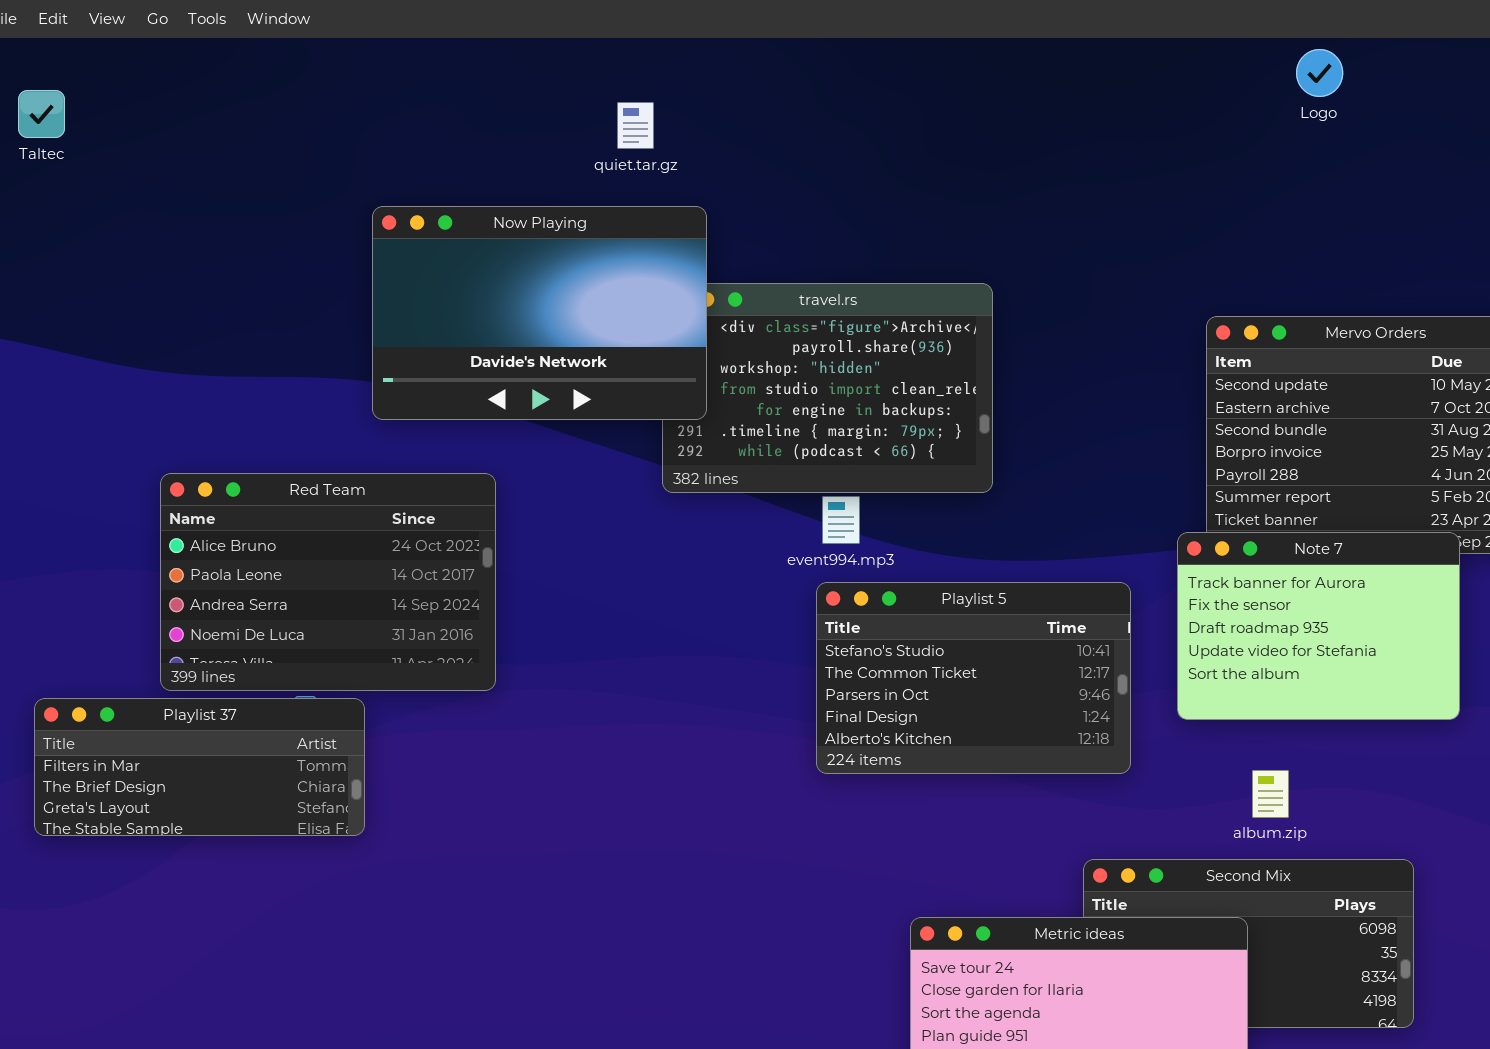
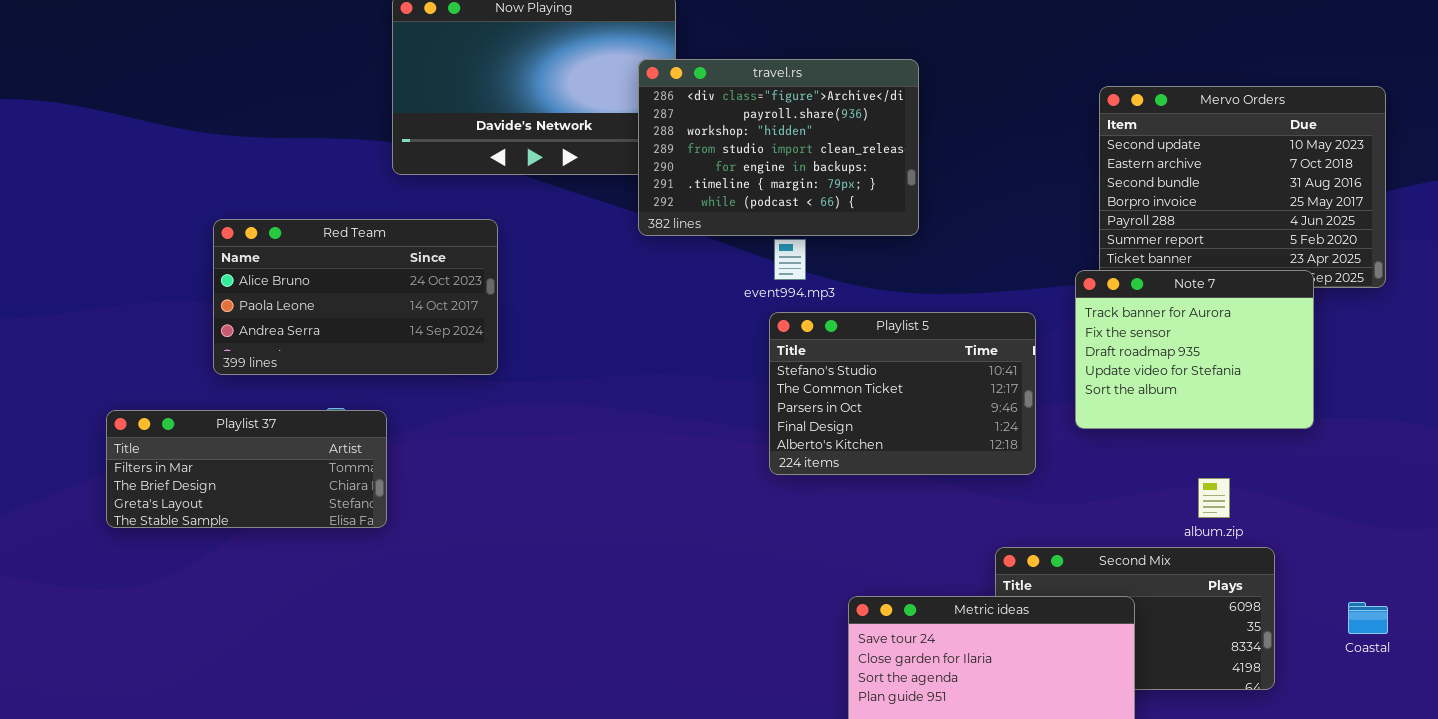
travel.rs: [662,283,993,493] -> [638,59,919,236], raised
Red Team: [160,473,496,691] -> [213,219,498,375], resized
album.zip: [1252,770,1289,818] -> [1198,478,1230,518], moved

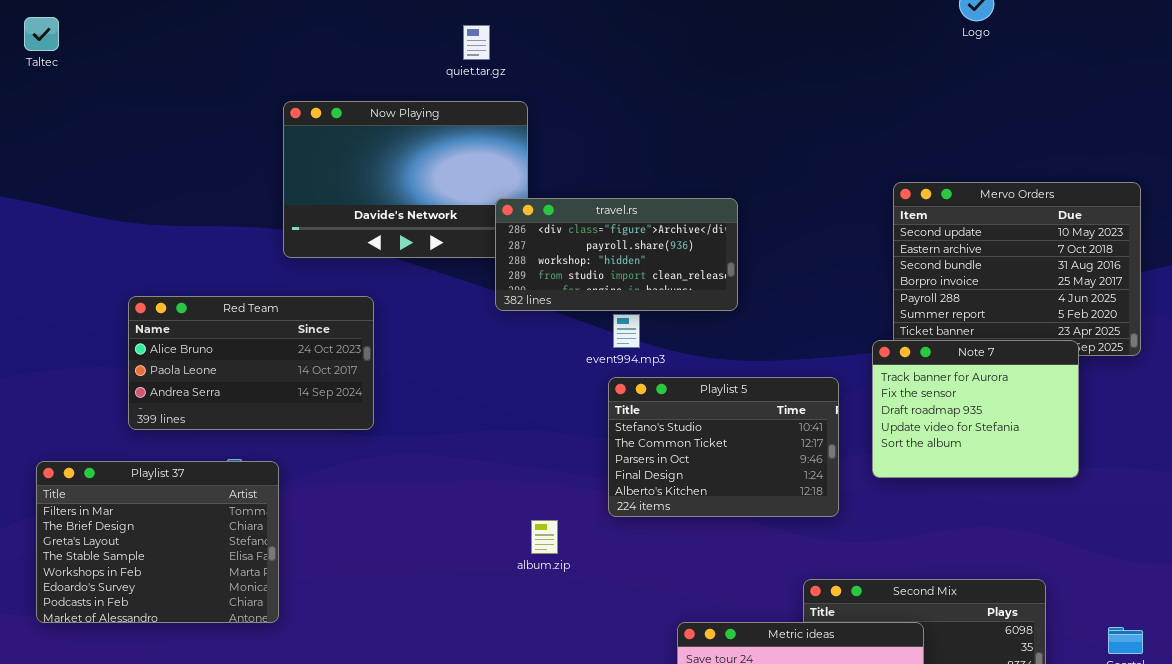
travel.rs: [638,59,919,236] -> [495,198,738,311], resized
Playlist 37: [106,410,387,528] -> [36,461,279,623], resized
album.zip: [1198,478,1230,518] -> [531,520,558,554], moved

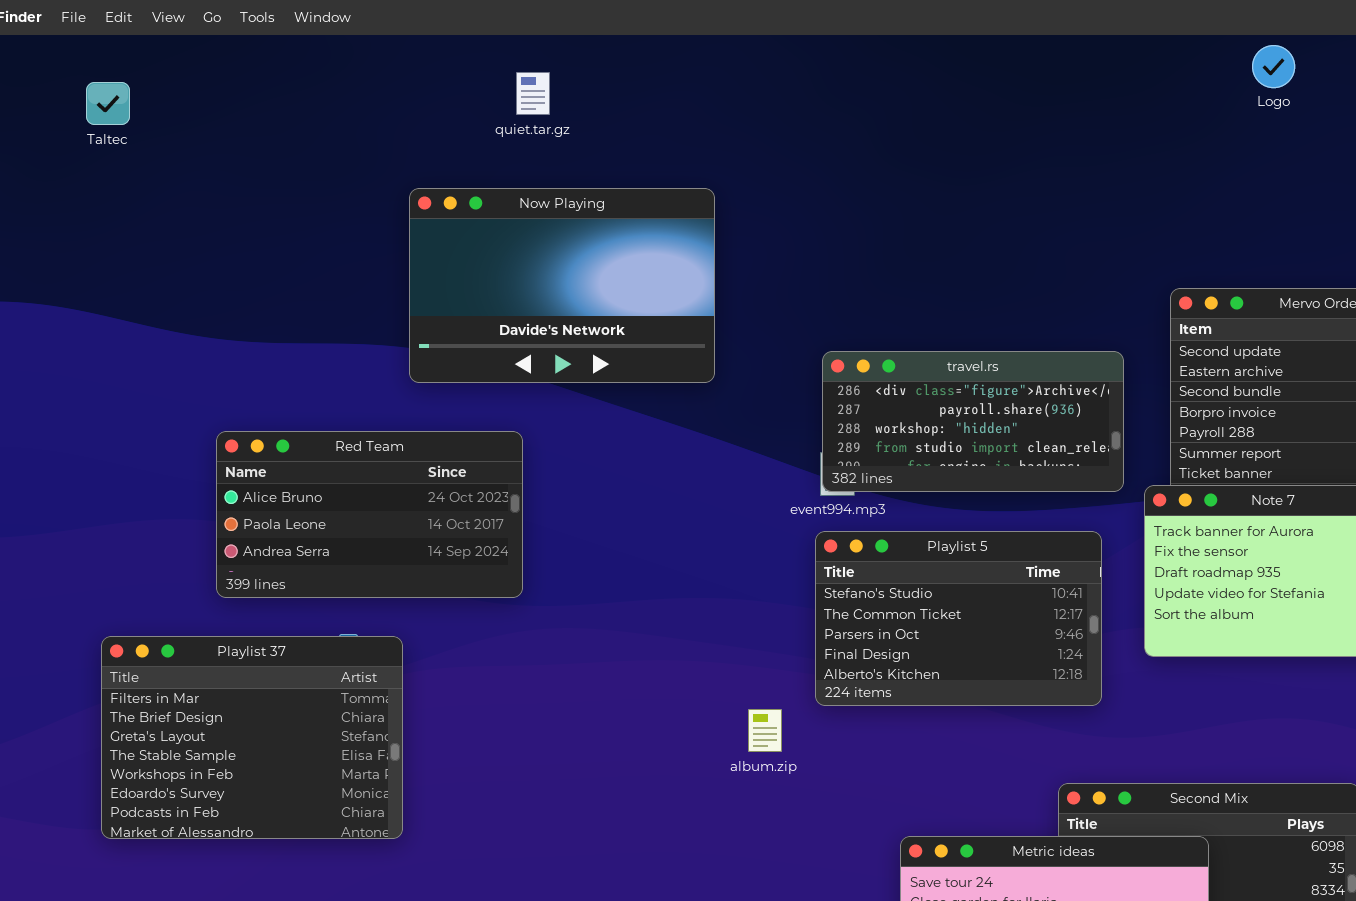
quiet.tar.gz: [463,25,490,60] -> [516,72,550,115], moved
travel.rs: [495,198,738,311] -> [822,351,1124,492], moved
album.zip: [531,520,558,554] -> [748,709,782,752], moved

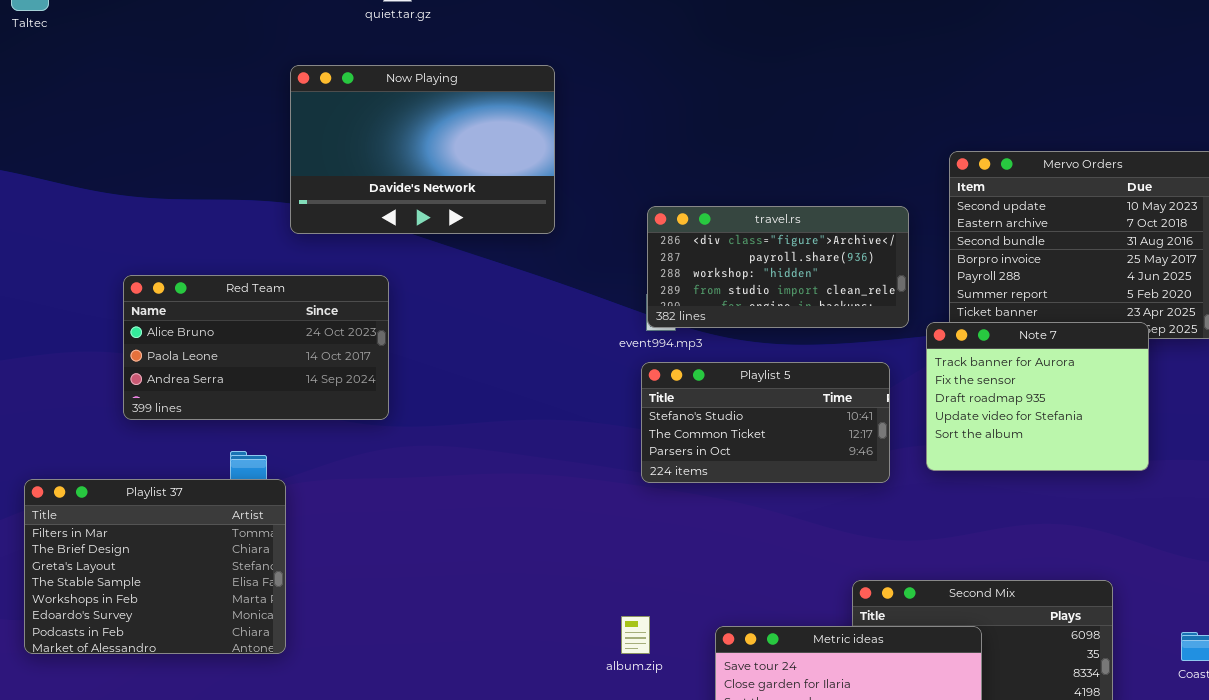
Playlist 5: [815,531,1102,706] -> [641,362,890,483], resized
Playlist 37: [101,636,403,839] -> [24,479,286,654], moved
album.zip: [748,709,782,752] -> [621,616,650,654], moved

